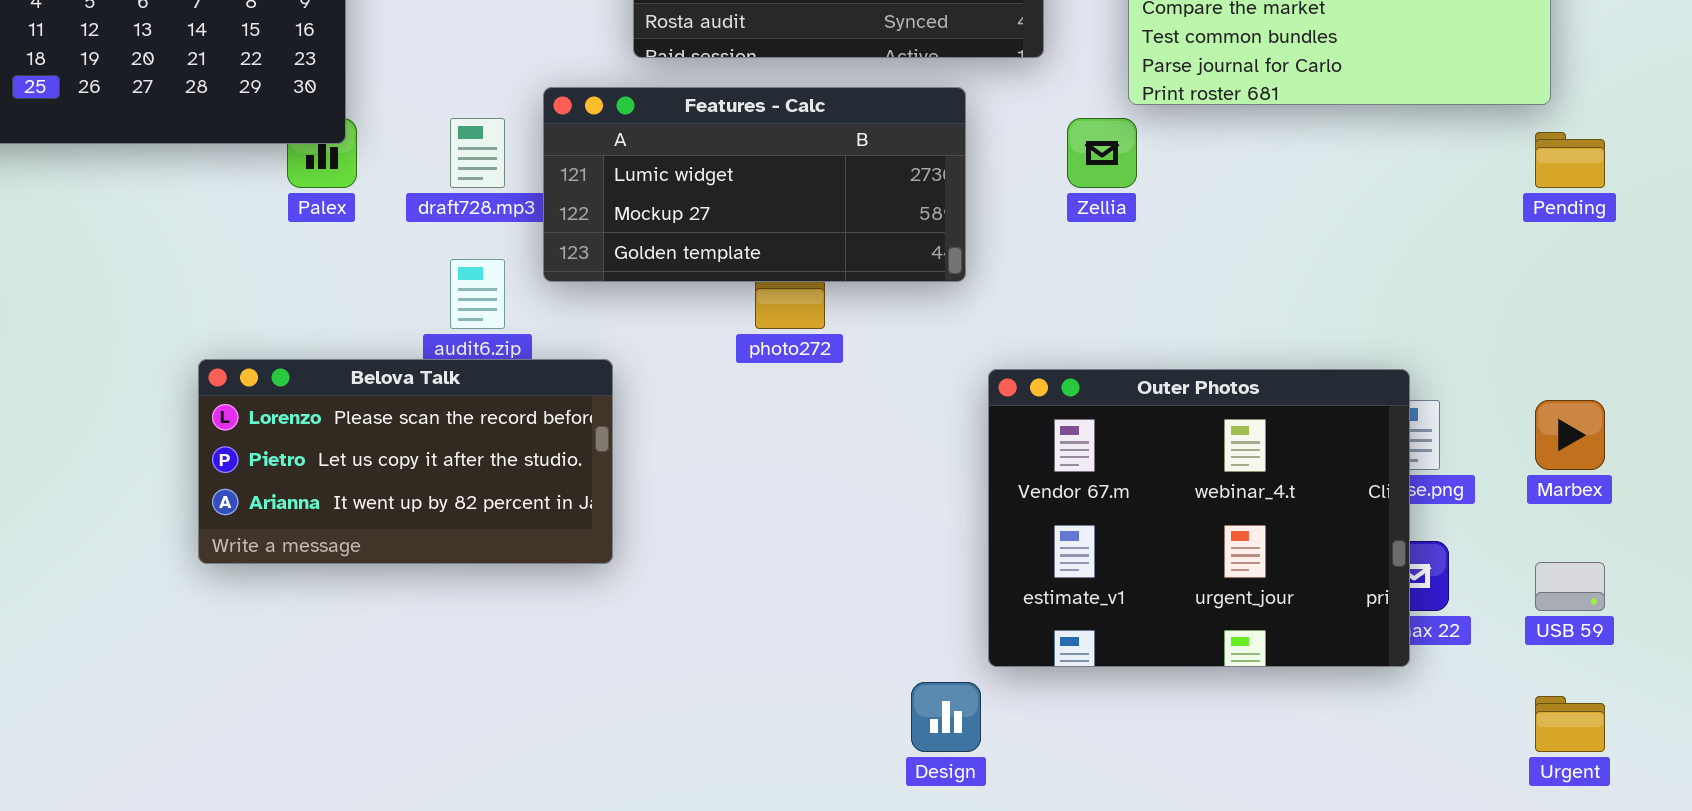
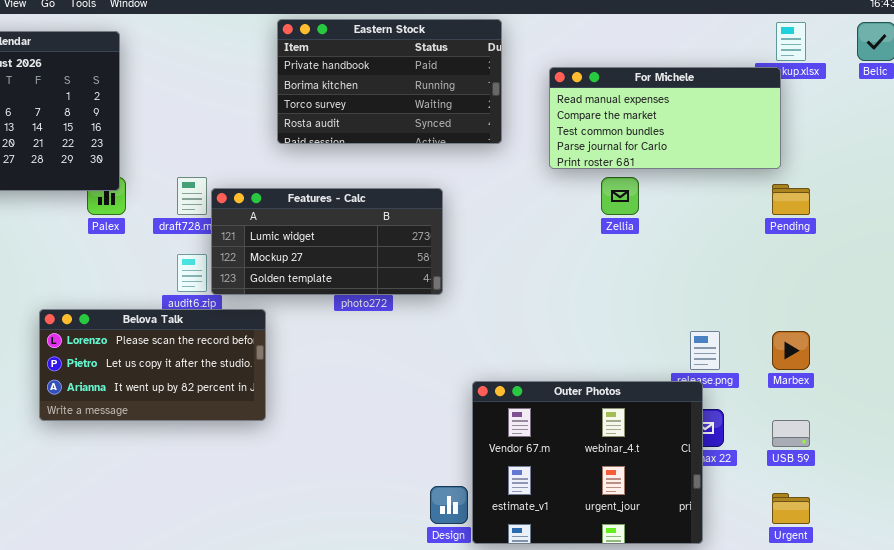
Features - Calc: [543,87,966,282] -> [211,188,443,295], moved
Zellia: [1067,118,1137,188] -> [601,177,639,215], moved
Outer Photos: [988,369,1410,667] -> [472,381,703,544], moved

